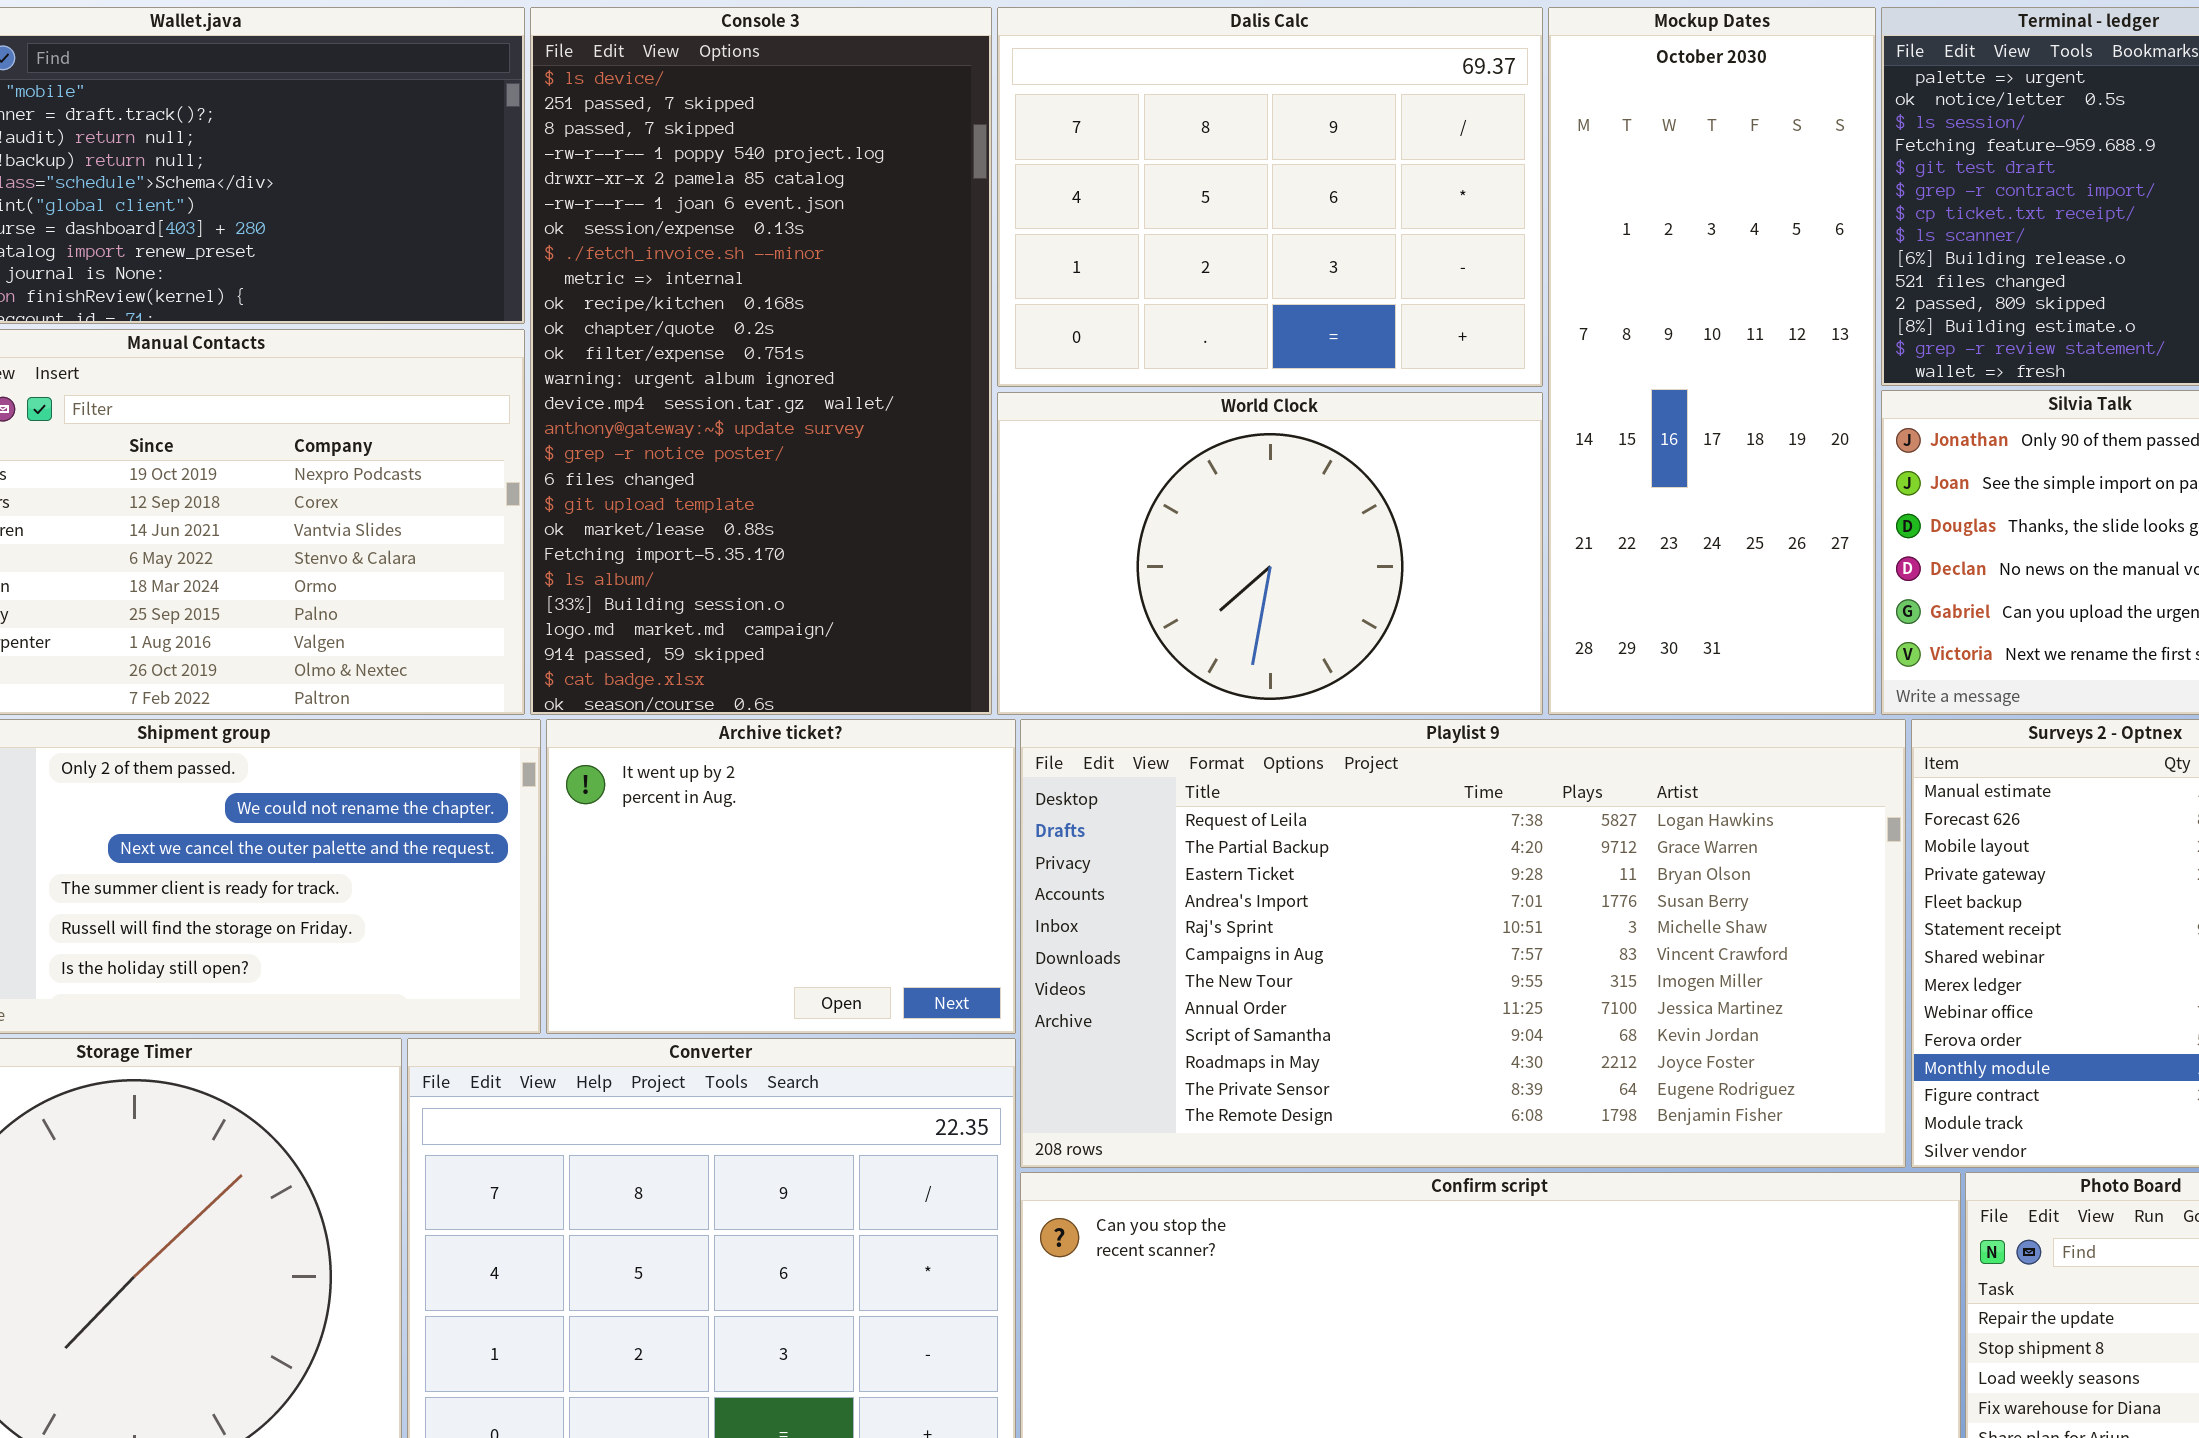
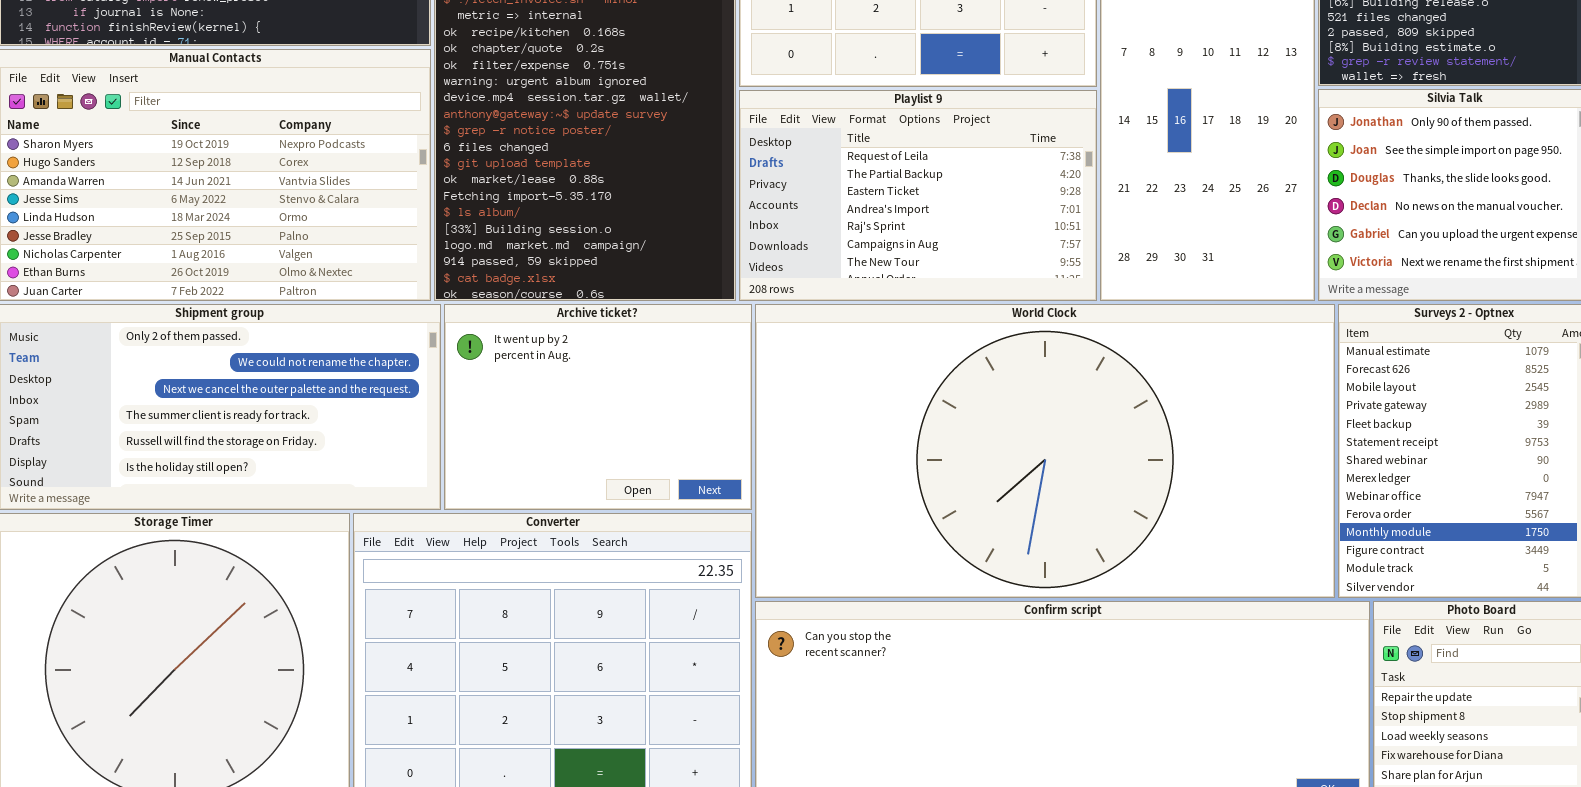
World Clock: [997,392,1543,715] -> [755,304,1335,598], moved, resized
Playlist 9: [1020,719,1906,1168] -> [739,90,1097,301], moved, resized

